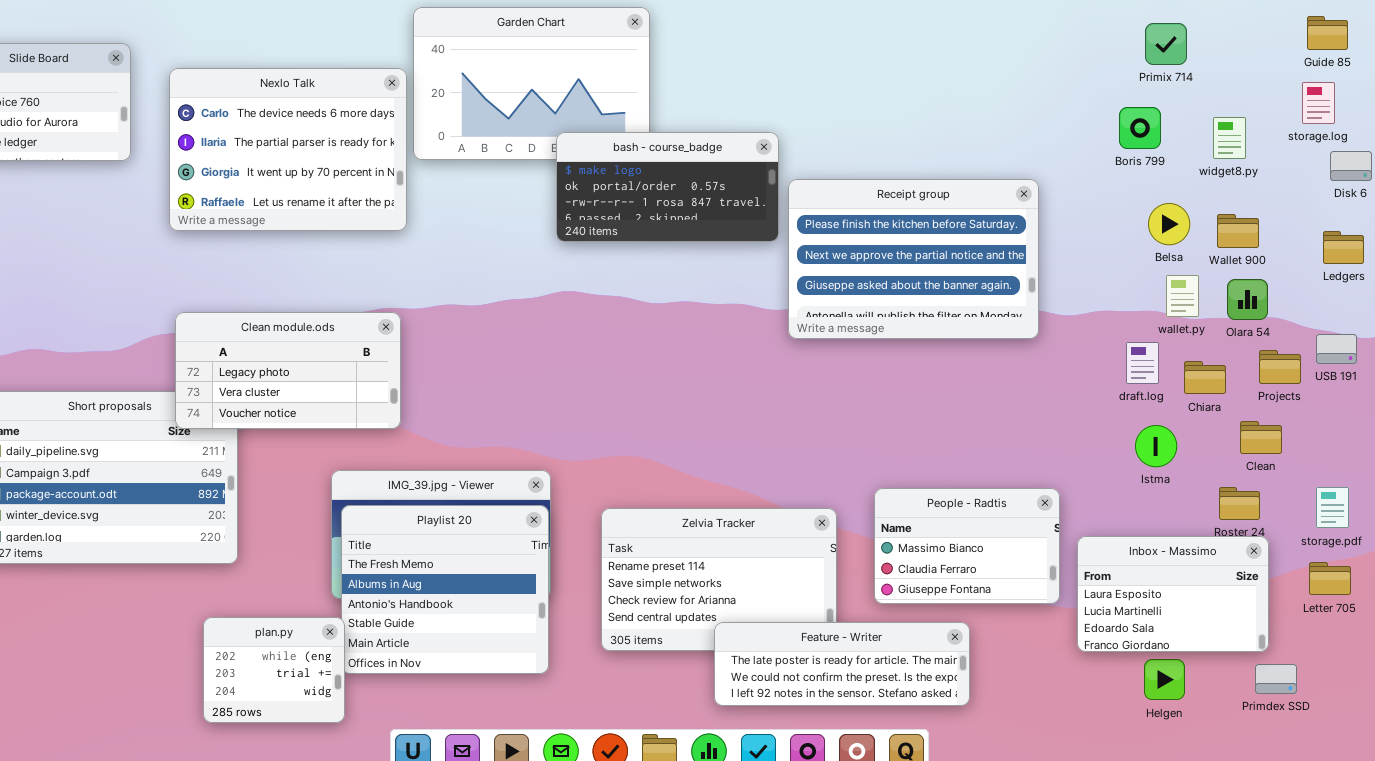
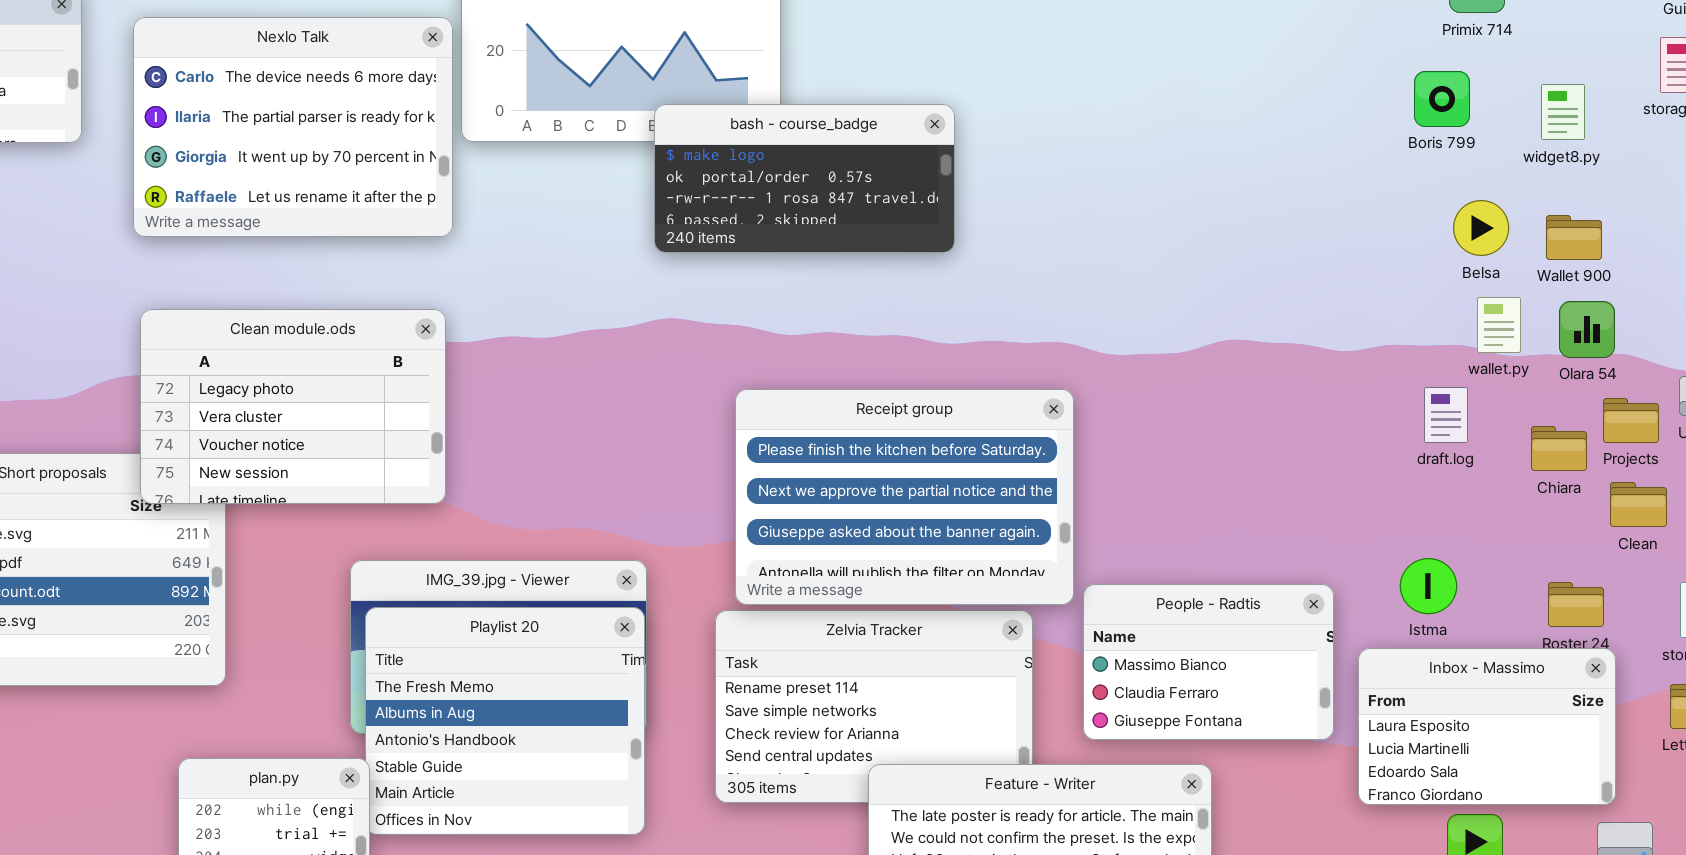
Receipt group: [788,179,1039,339] -> [735,389,1074,605], moved
Clean module.ods: [175,312,401,429] -> [140,309,446,504], resized
Chiara: [1184,361,1226,394] -> [1531,426,1587,471], moved
Clean: [1240,421,1282,454] -> [1610,482,1667,527], moved
Istma: [1135,425,1177,467] -> [1400,558,1457,614], moved

